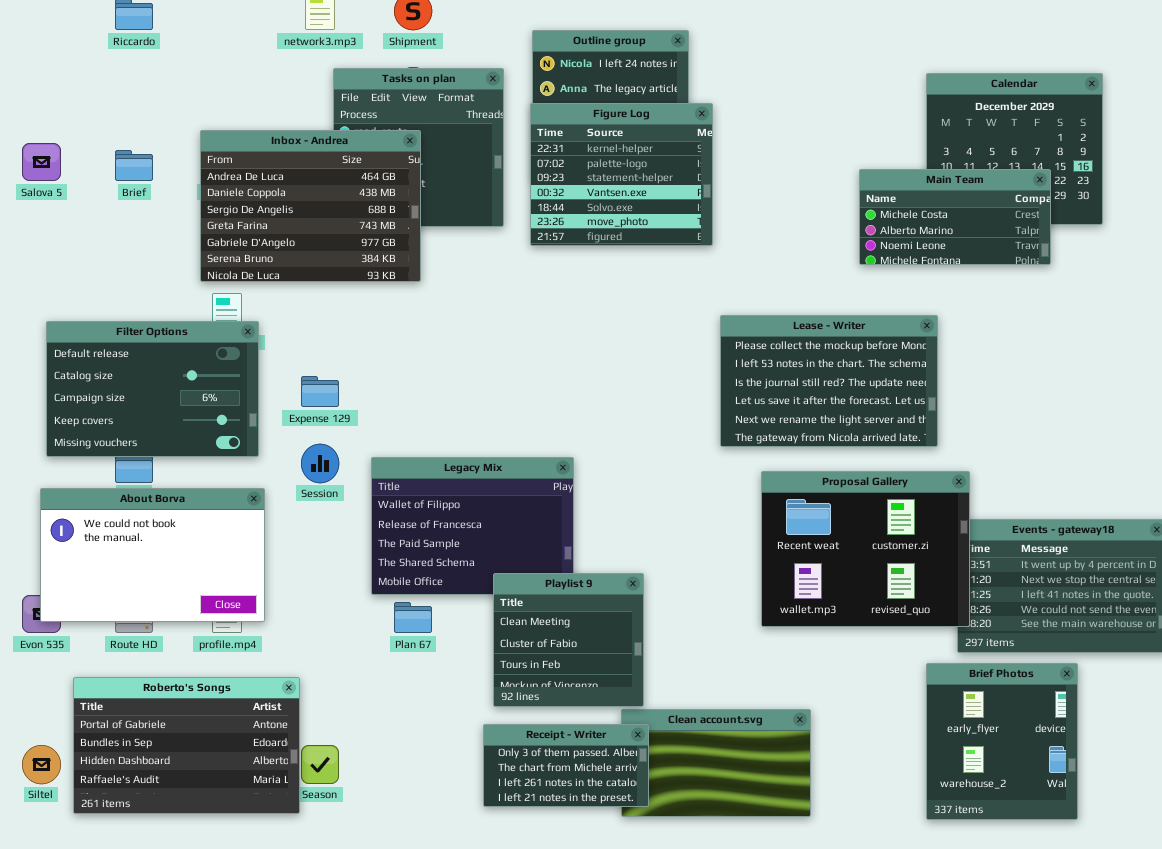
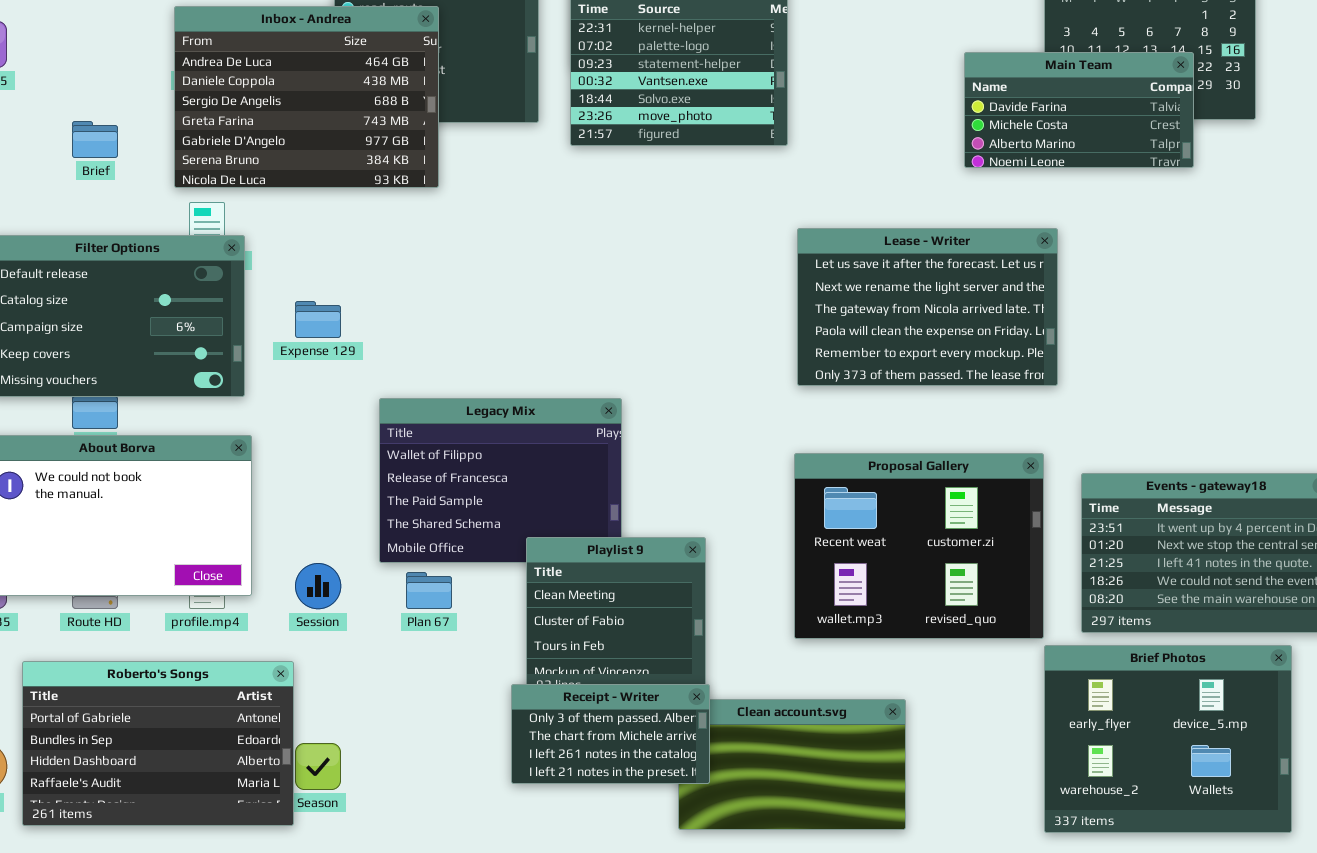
Brief: [115,150,153,181] -> [72,121,118,158], moved
Main Team: [859,169,1051,265] -> [964,52,1194,168], scrolled up 1 row
Lease - Writer: [720,315,938,447] -> [797,228,1058,386], scrolled down 3 rows
Session: [301,444,339,483] -> [295,563,341,609], moved
Proposal Gallery: [761,471,970,627] -> [794,453,1044,639], moved
Brief Photos: [926,663,1078,820] -> [1044,645,1292,833], resized
Receipt - Writer: [483,724,649,807] -> [511,684,710,784], moved

